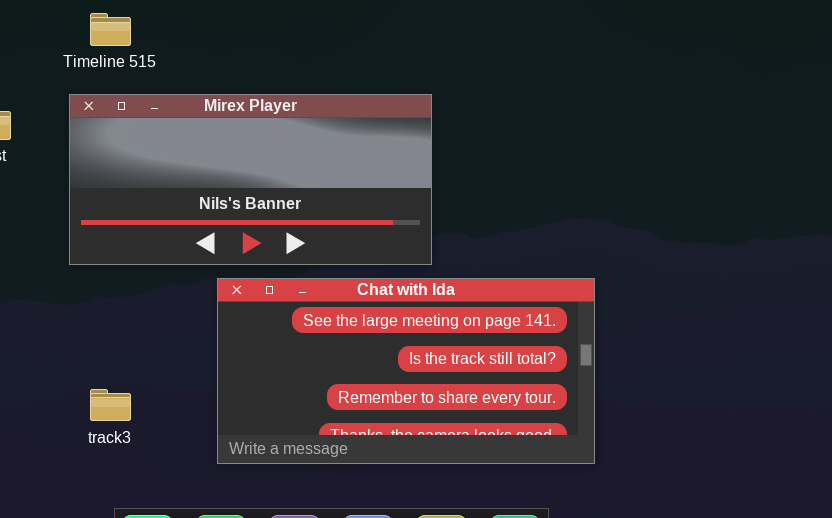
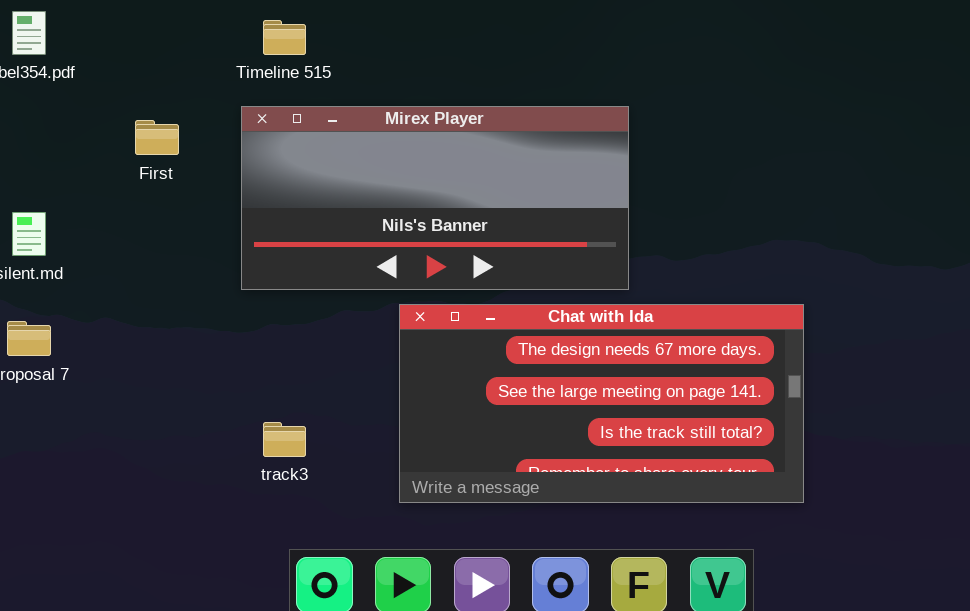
Chat with Ida: [217,278,595,464] -> [399,304,804,503], scrolled up 1 row

